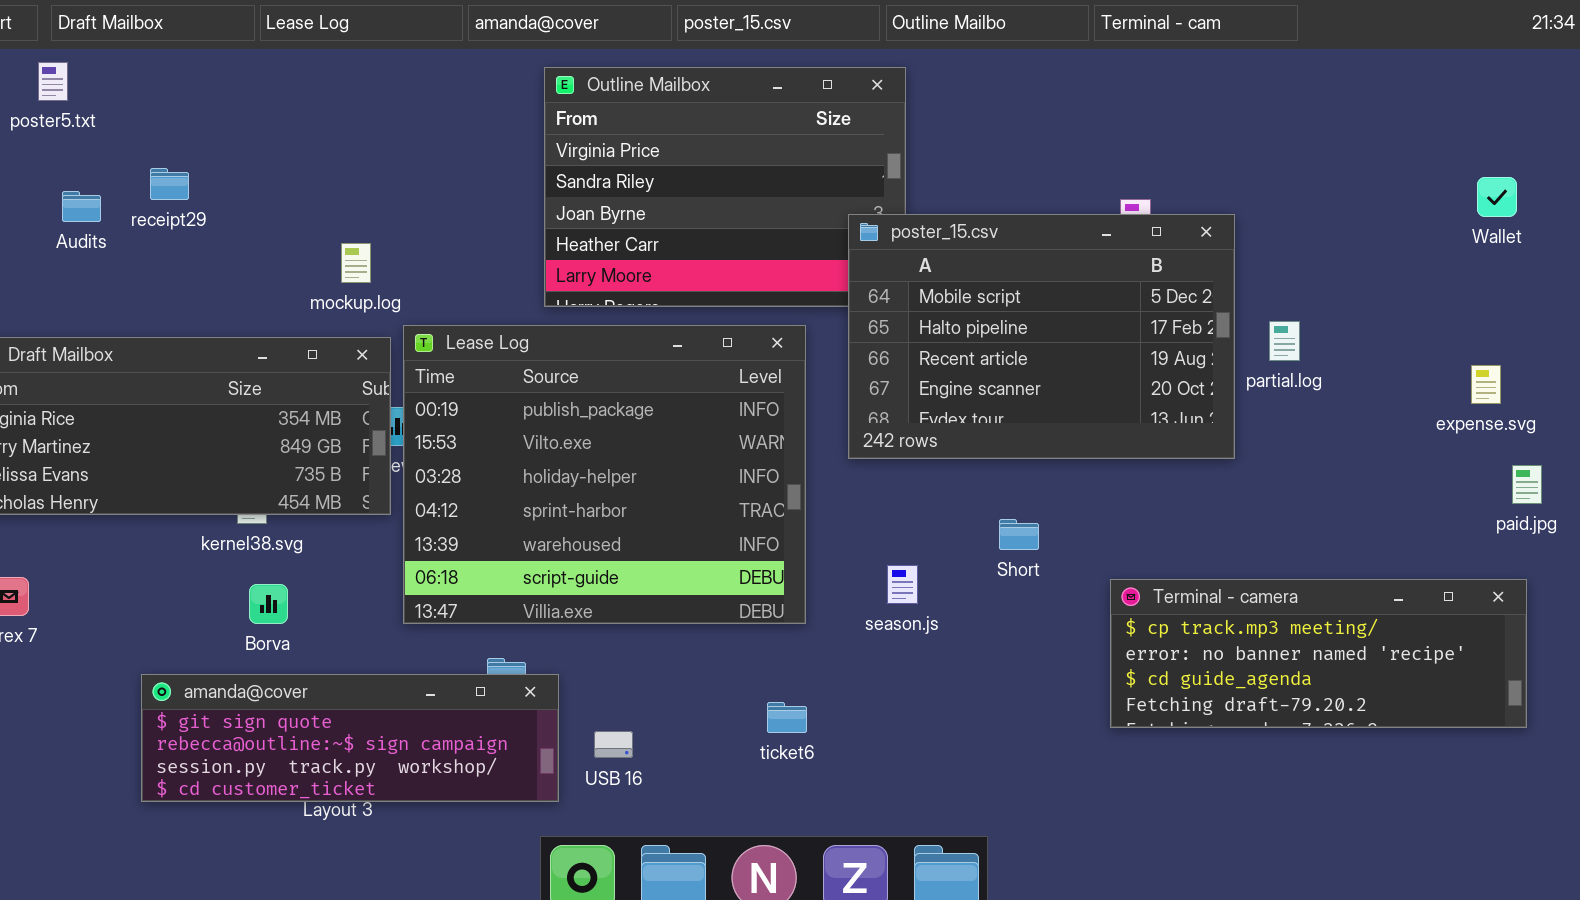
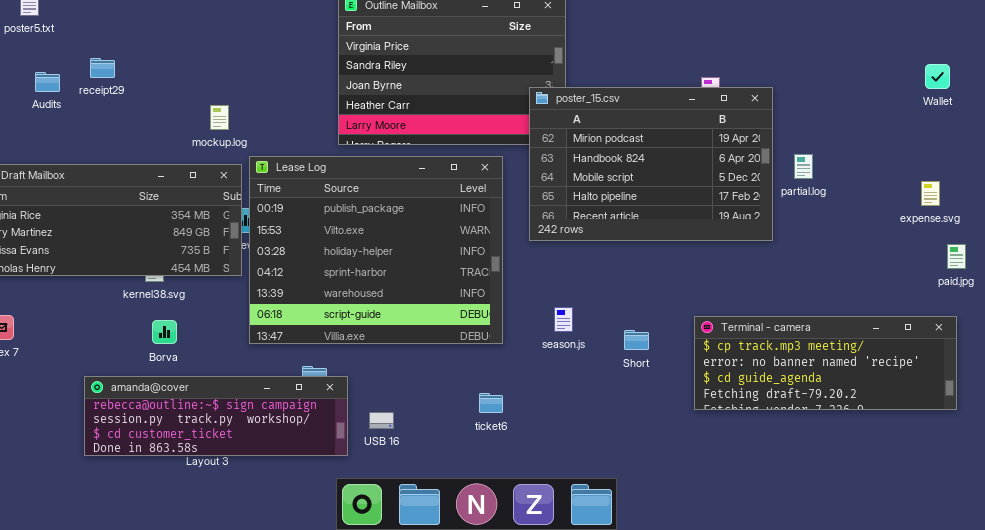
poster_15.csv: [848,214,1235,459] -> [529,87,773,241], scrolled up 2 rows
Short: [999,519,1039,550] -> [624,330,649,350], moved
amanda@cover: [141,674,559,802] -> [84,376,348,456], scrolled down 1 row

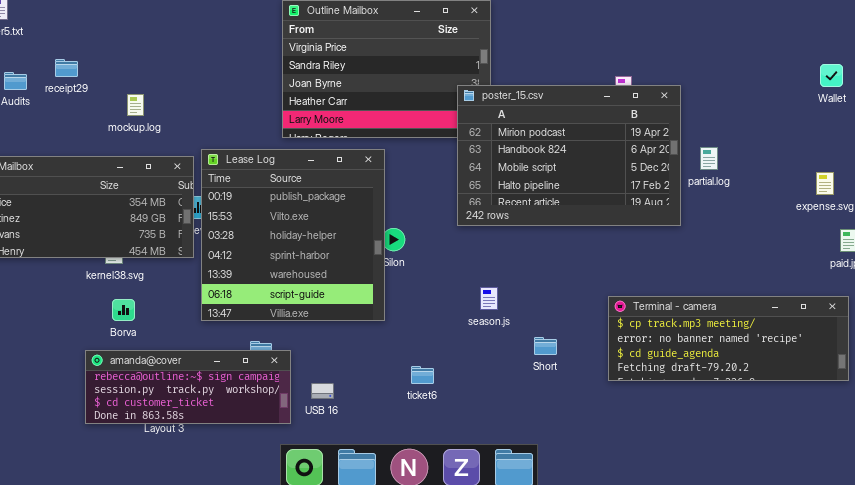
mockup.log: [210,105,229,130] -> [127,94,144,116], moved
Lease Log: [249,156,503,344] -> [201,149,385,321], resized
Short: [624,330,649,350] -> [534,337,557,355], moved
amanda@cover: [84,376,348,456] -> [85,350,291,424], resized

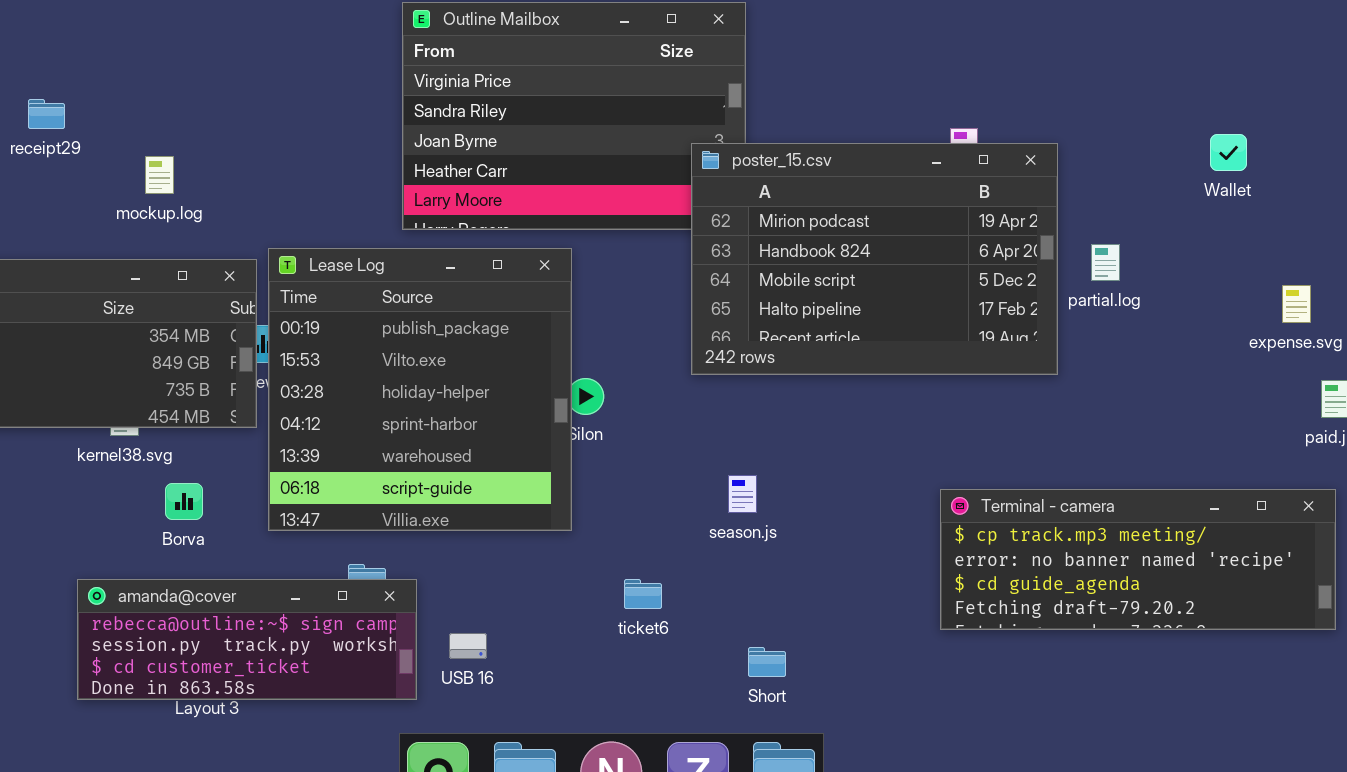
Wallet: [820,64,843,87] -> [1210,134,1247,171], moved
Borva: [112,299,135,321] -> [165,483,203,520], moved
Short: [534,337,557,355] -> [748,647,786,677], moved
ticket6: [411,366,434,384] -> [624,579,662,609], moved

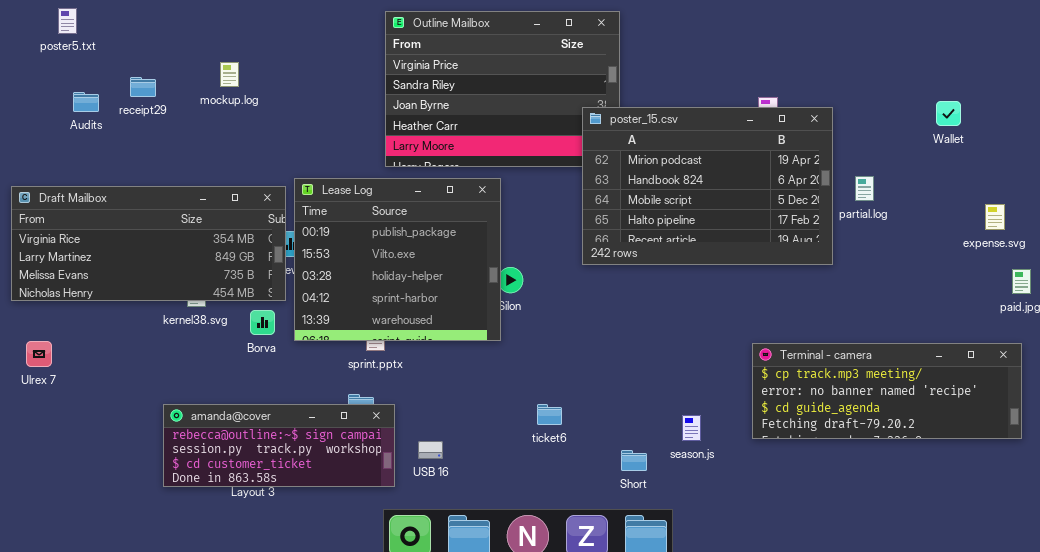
mockup.log: [145,156,174,194] -> [220,62,239,87], moved
Lease Log: [268,248,572,531] -> [294,178,501,341], resized
season.js: [728,475,757,513] -> [682,415,701,441], moved
Borva: [165,483,203,520] -> [250,310,275,335], moved

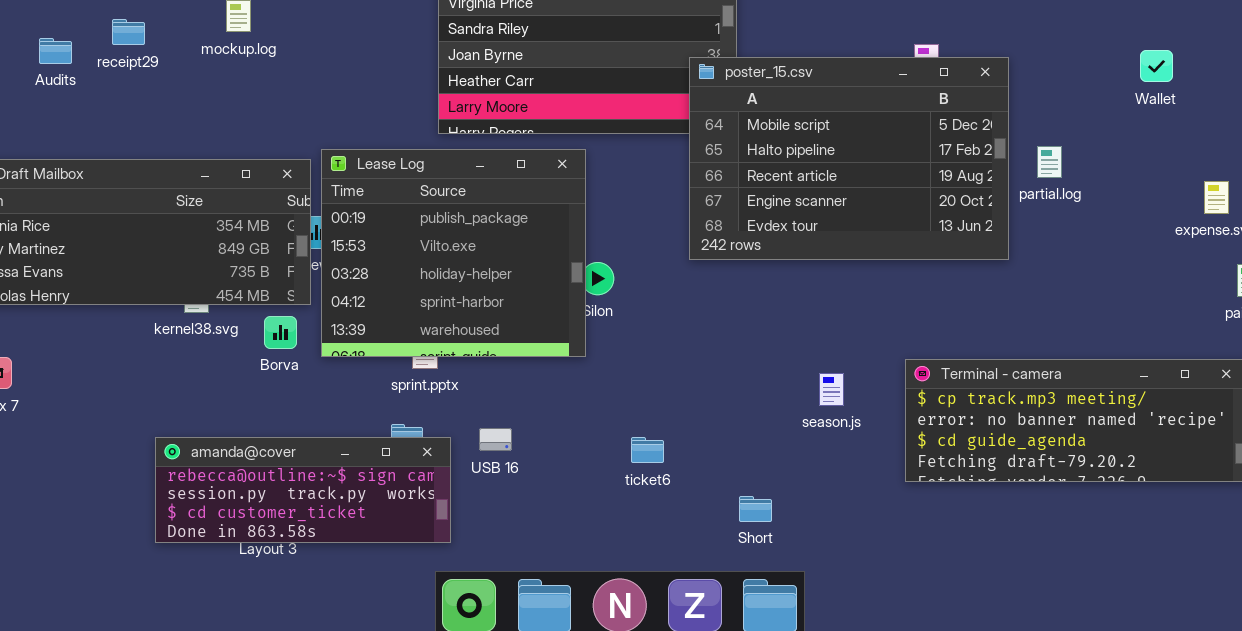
poster_15.csv: [582,107,833,265] -> [689,57,1009,260], scrolled down 2 rows
season.js: [682,415,701,441] -> [819,373,844,406], moved
USB 16: [418,441,443,459] -> [479,428,512,451], moved

